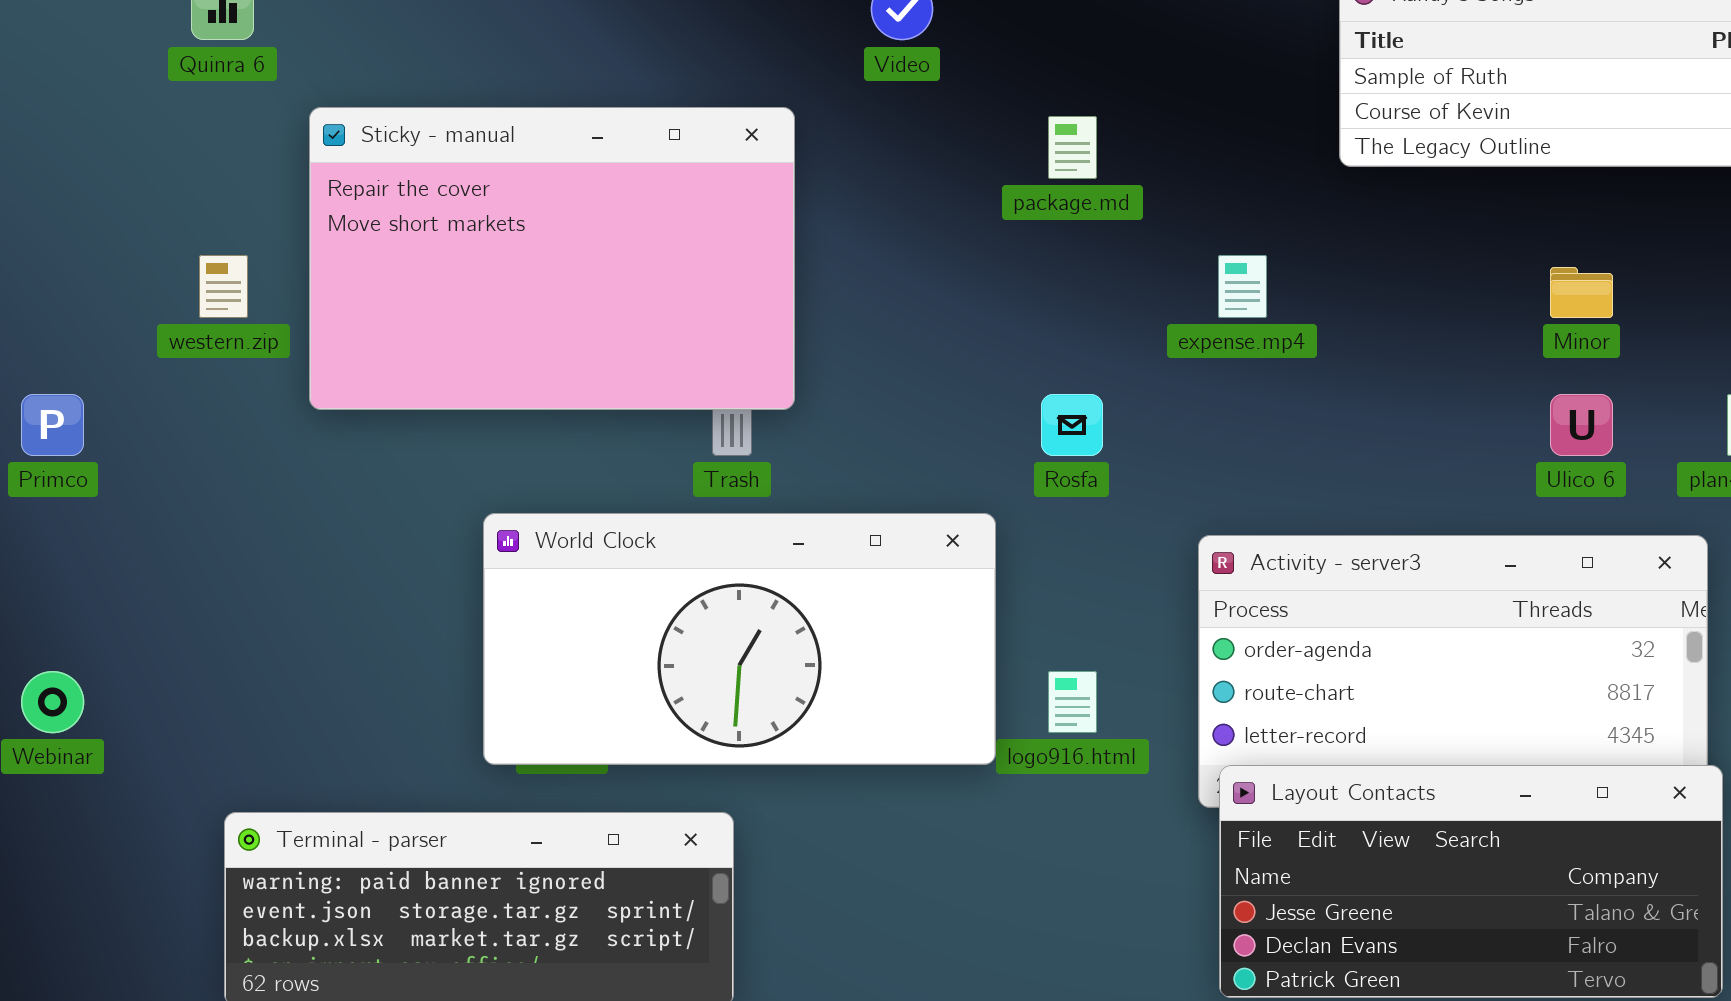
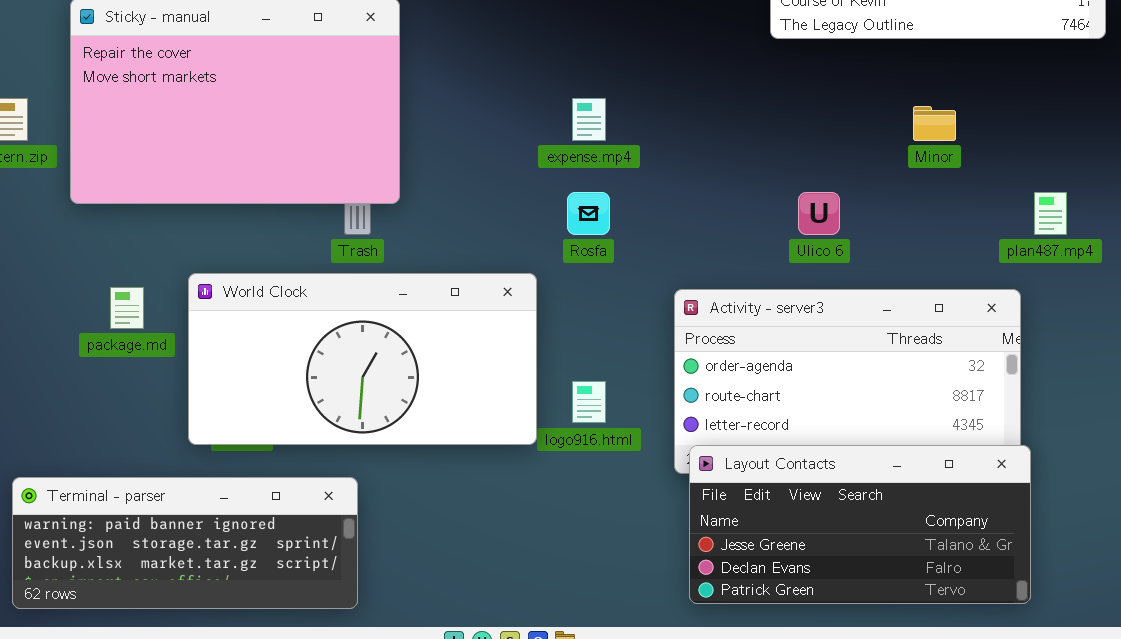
package.md: [1048,116,1097,179] -> [110,287,144,329], moved
expense.mp4: [1218,255,1267,318] -> [572,98,606,141], moved
Ulico 6: [1550,394,1613,456] -> [798,192,840,235], moved

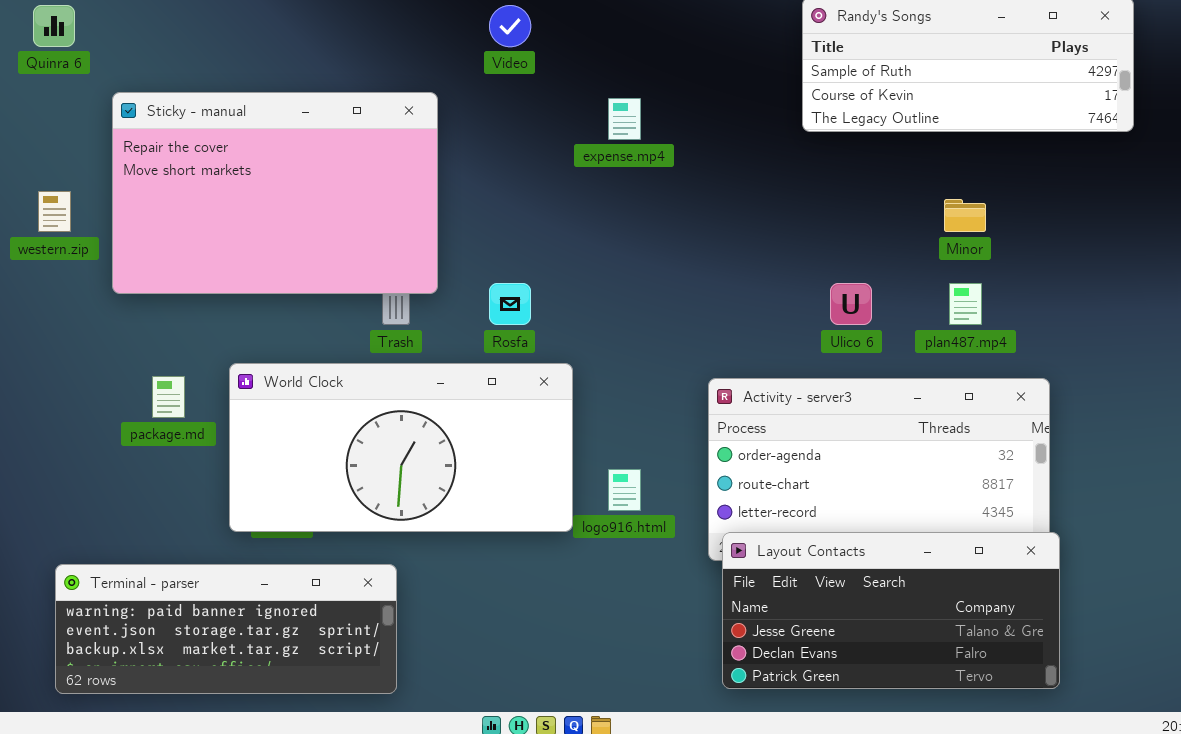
expense.mp4: [572,98,606,141] -> [608,98,641,140], moved
Rosfa: [567,192,610,235] -> [489,283,531,325], moved
plan487.mp4: [1034,192,1067,235] -> [949,283,982,325], moved

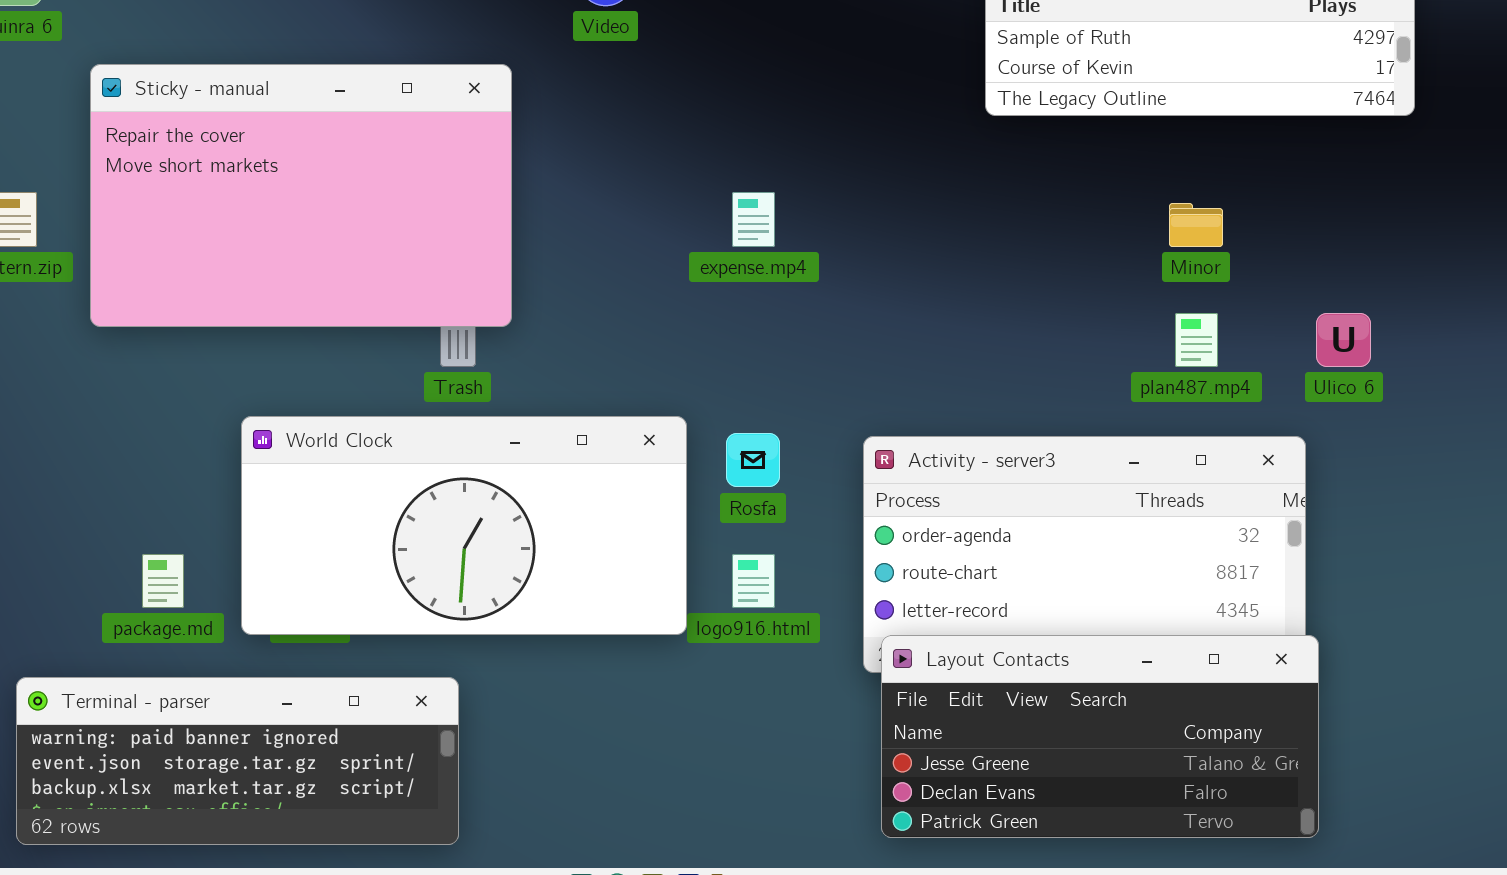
expense.mp4: [608,98,641,140] -> [732,192,775,247], moved
Rosfa: [489,283,531,325] -> [726,433,780,487], moved
Ulico 6: [830,283,872,325] -> [1316,313,1371,367], moved
package.md: [152,376,185,418] -> [142,554,184,608], moved

